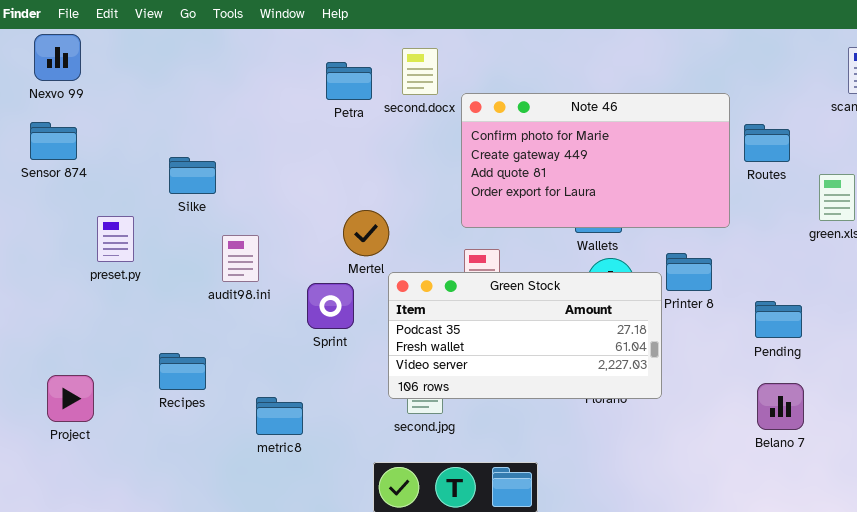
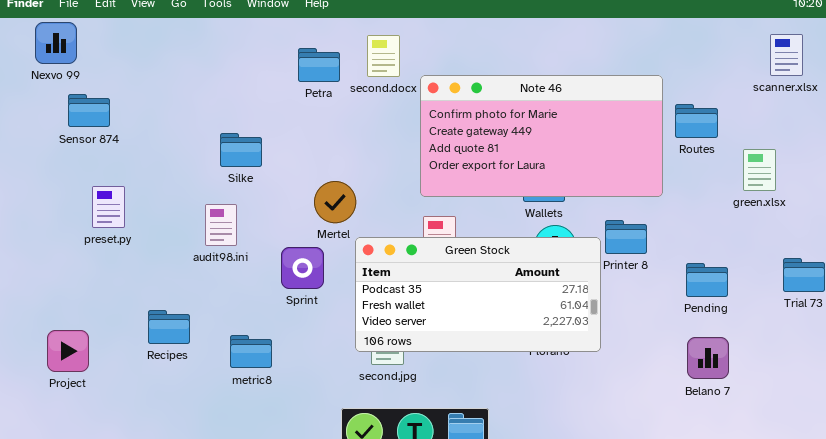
Sensor 874: [30,122,77,160] -> [68,94,110,127], moved
Silke: [169,157,216,194] -> [220,133,262,167], moved
metric8: [256,397,303,435] -> [230,335,272,368], moved

